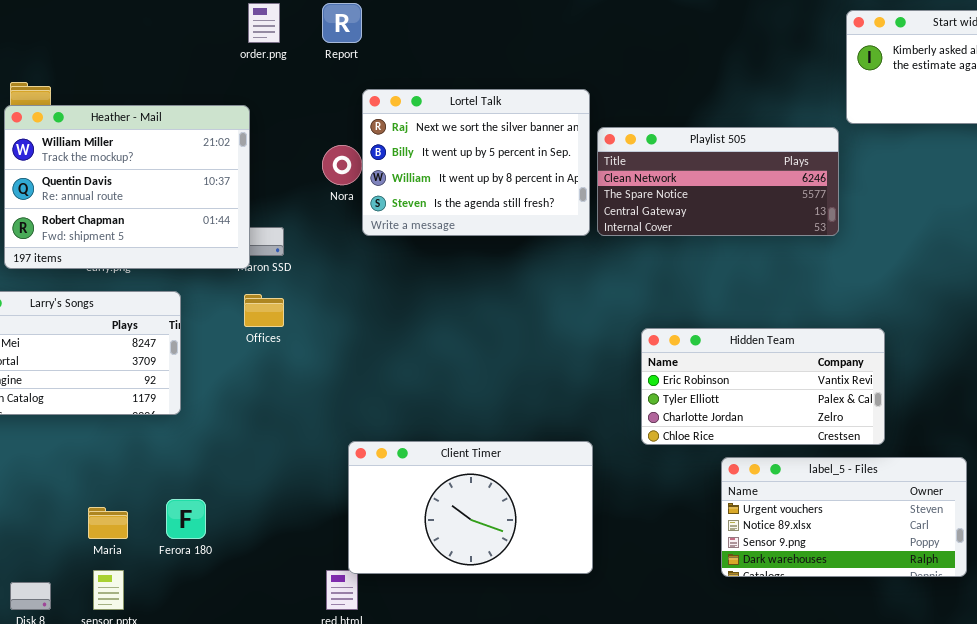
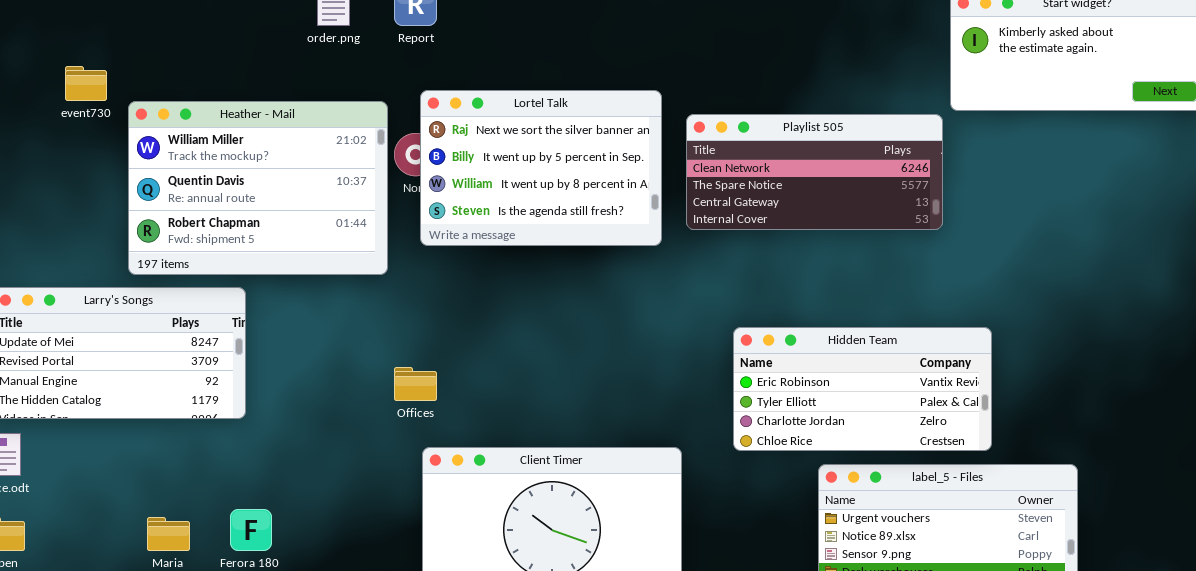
Lortel Talk: [362,89,590,236] -> [420,90,662,246], moved
Heather - Mail: [4,105,250,269] -> [128,101,388,275], moved
Offices: [244,294,284,327] -> [394,367,437,401], moved

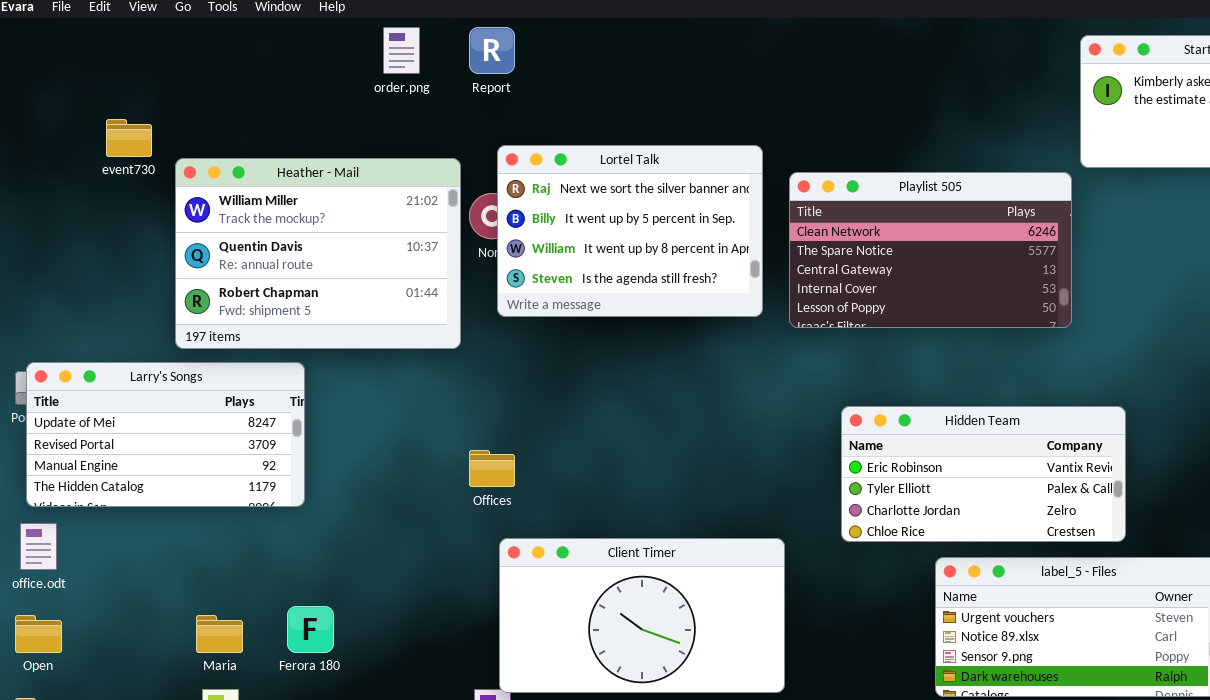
Playlist 505: [686,114,943,230] -> [789,172,1072,328], resized

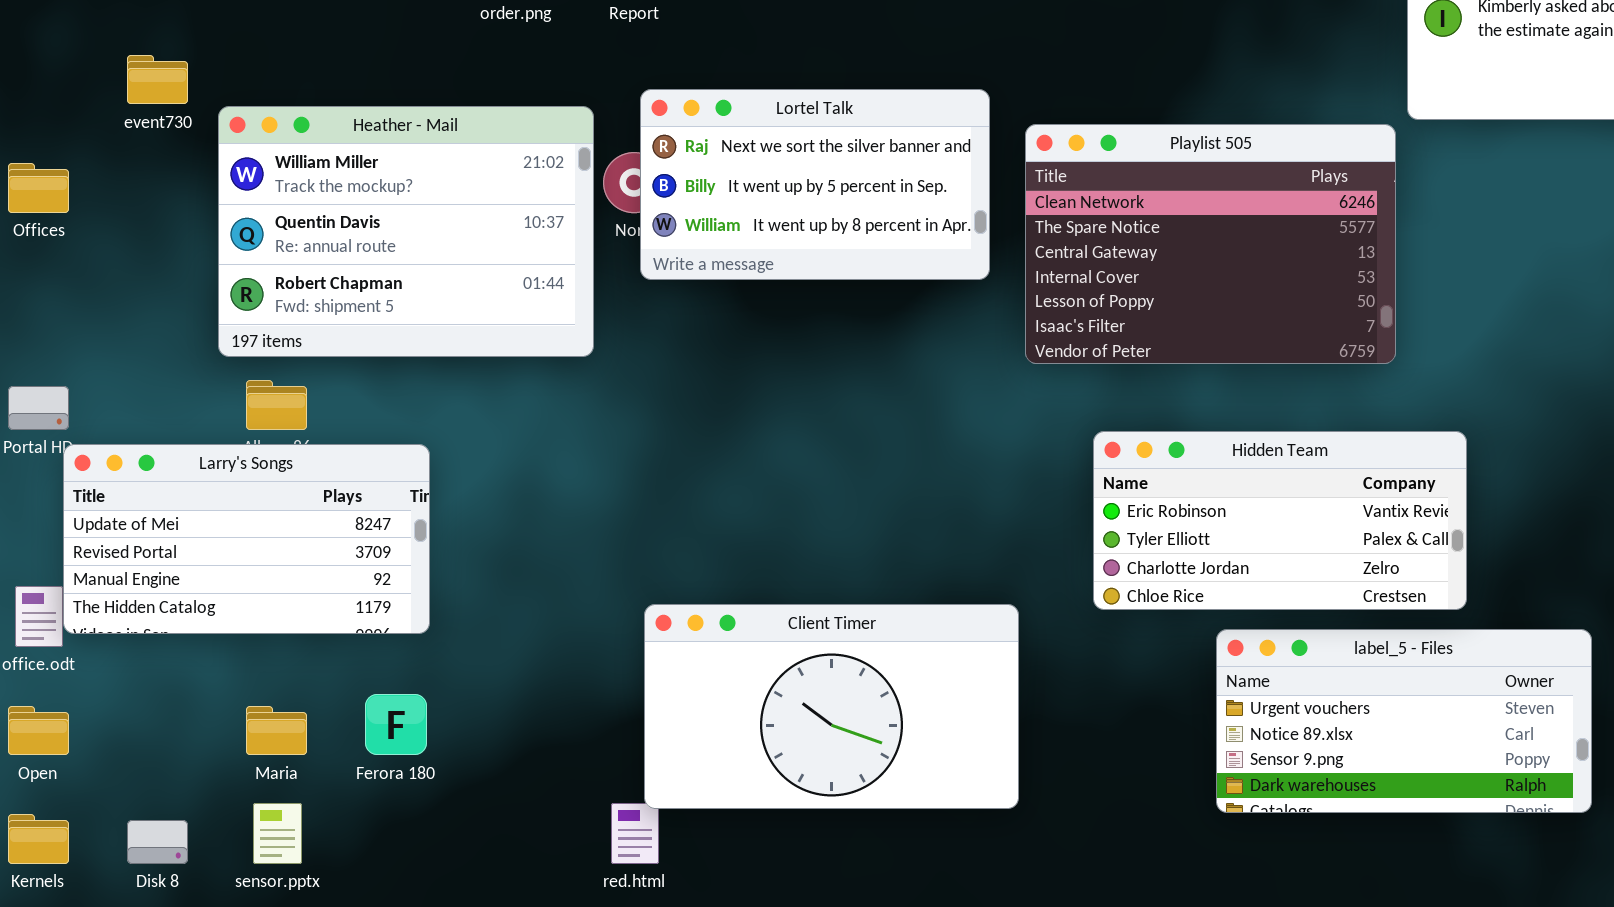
Lortel Talk: [497,145,763,317] -> [640,89,990,280], resized
Playlist 505: [789,172,1072,328] -> [1025,124,1396,364], resized
Larry's Songs: [26,362,305,507] -> [63,444,430,634], moved
Offices: [469,450,515,487] -> [8,163,69,213], moved

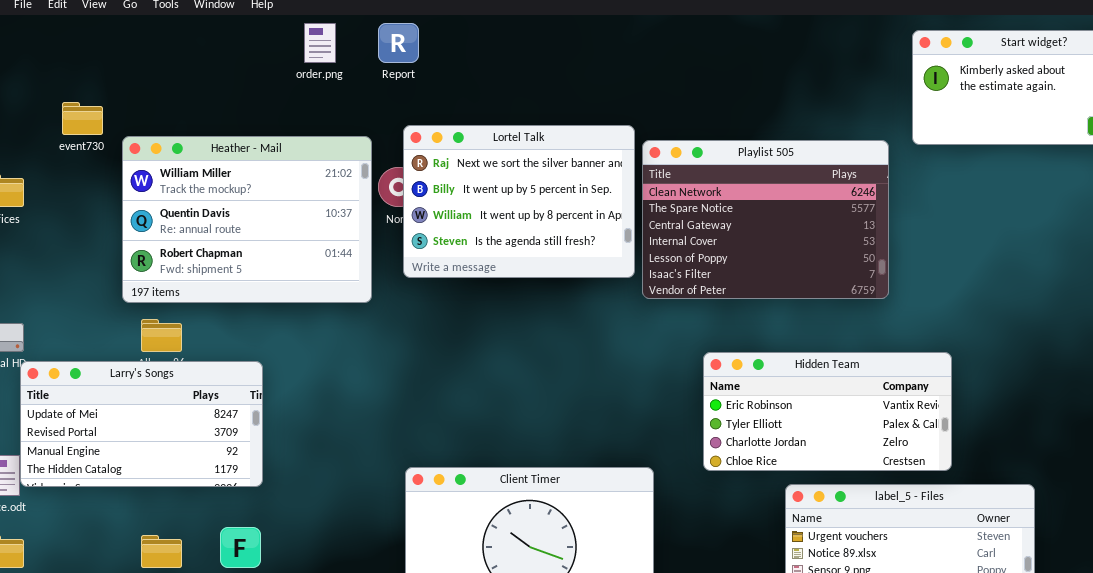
Lortel Talk: [640,89,990,280] -> [403,125,635,278], resized
Playlist 505: [1025,124,1396,364] -> [642,140,889,299], moved

